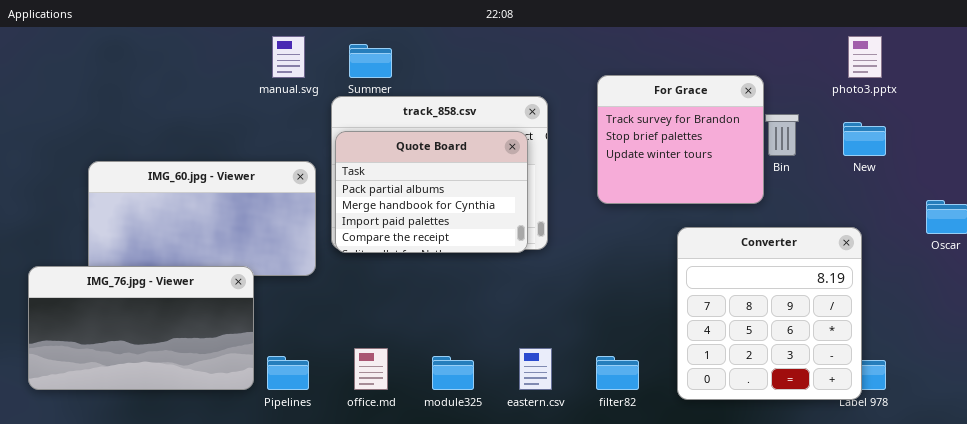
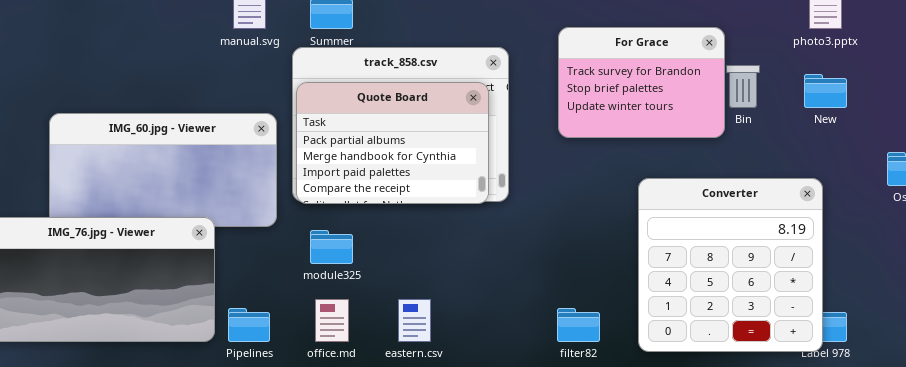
For Grace: [597,75,764,204] -> [558,27,725,138], resized
eastern.csv: [519,348,552,390] -> [398,299,431,342], moved
module325: [432,356,474,390] -> [310,230,353,264], moved

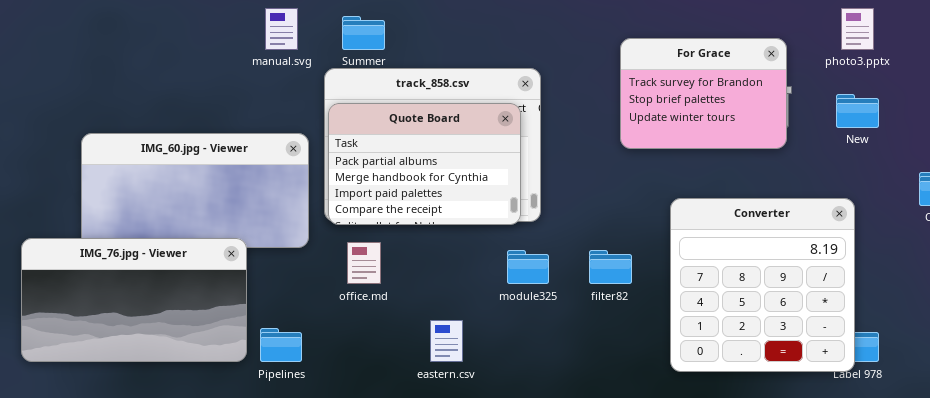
For Grace: [558,27,725,138] -> [620,38,787,149], moved
module325: [310,230,353,264] -> [507,250,549,284], moved
office.md: [315,299,349,342] -> [347,242,381,284], moved
filter82: [557,308,600,342] -> [589,250,632,284], moved

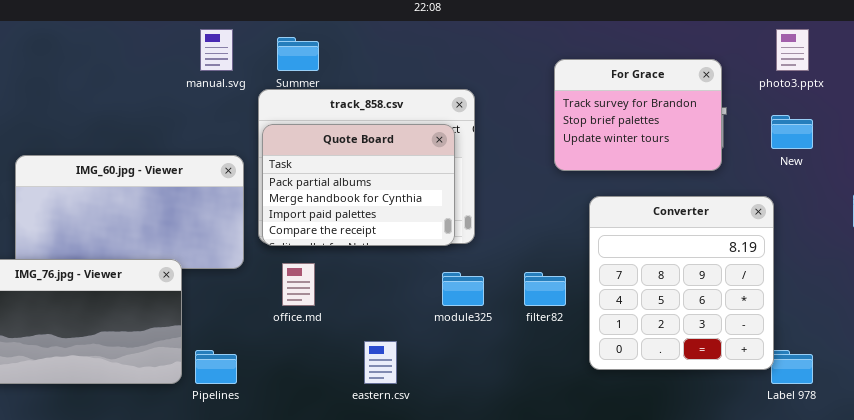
Converter: [670,198,855,372] -> [589,196,774,370], moved

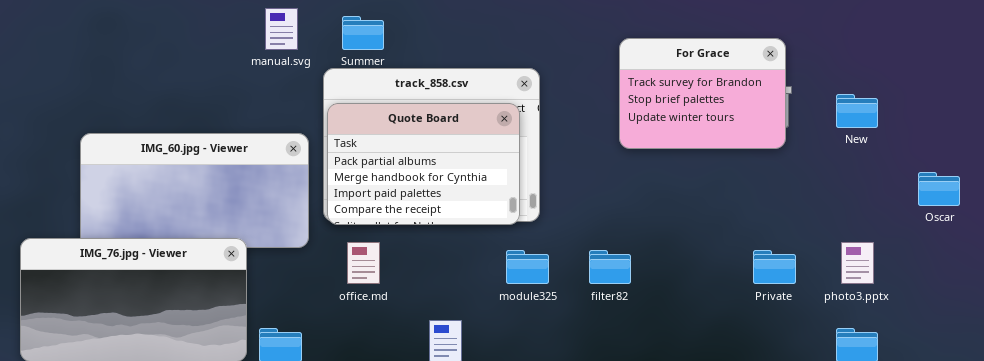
photo3.pptx: [776,29,809,71] -> [841,242,874,284], moved
Converter: [589,196,774,370] -> none, closed

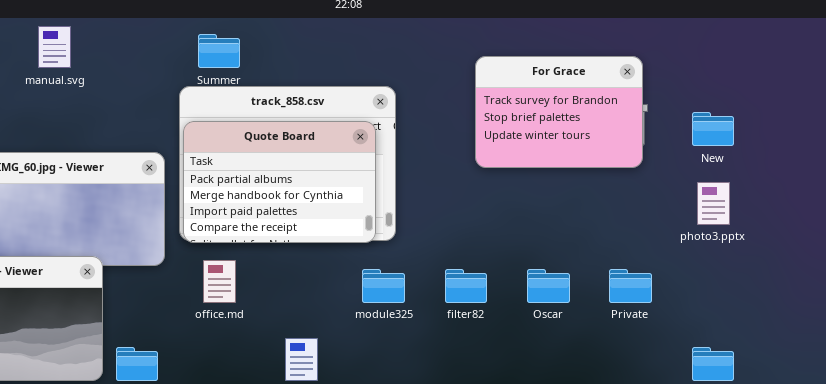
manual.svg: [265,8,298,50] -> [38,26,71,68], moved
Oscar: [918,172,960,206] -> [527,269,570,303], moved
photo3.pptx: [841,242,874,284] -> [697,182,730,225], moved

